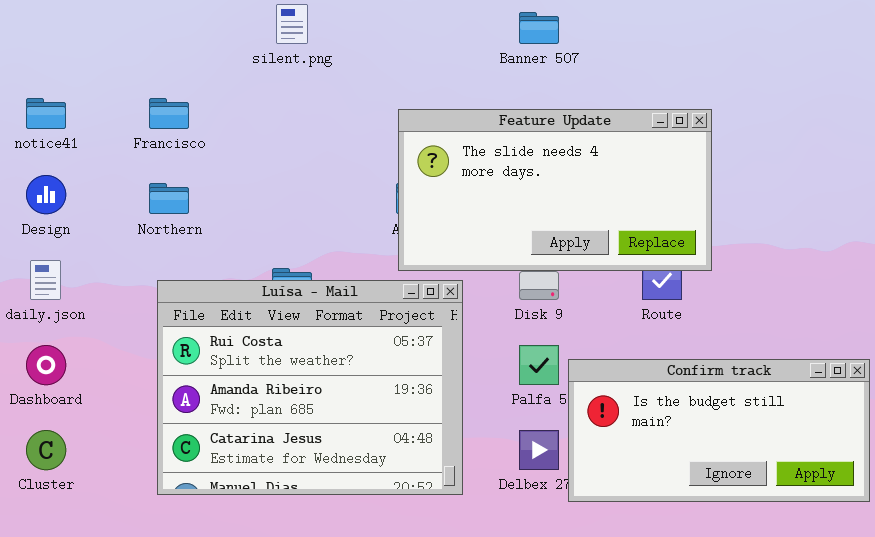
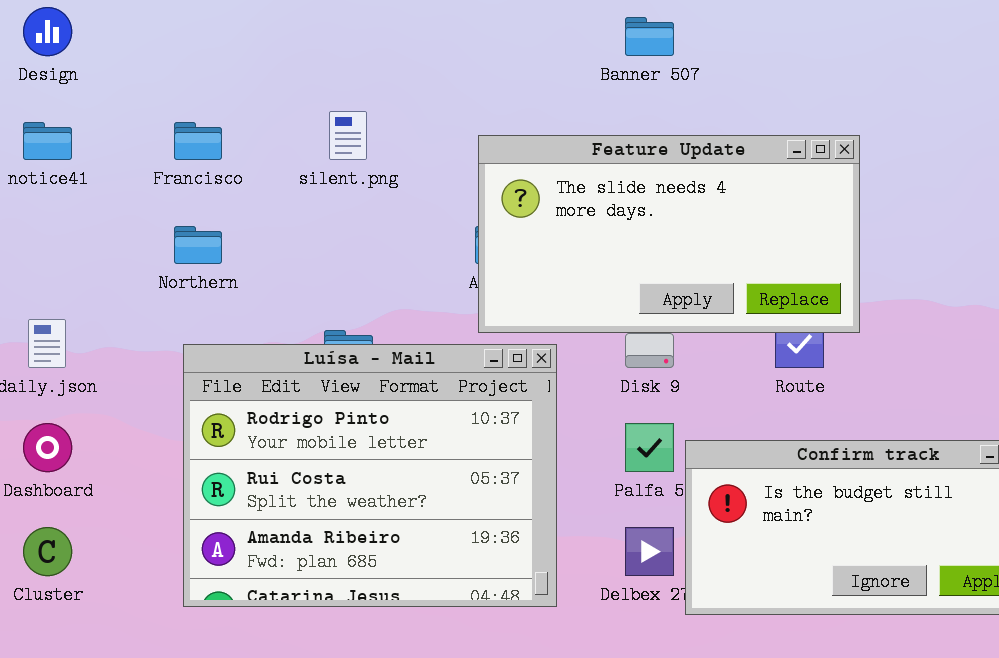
silent.png: [276,4,308,44] -> [329,111,367,160], moved
Design: [26,175,66,214] -> [23,7,72,56], moved
Luísa - Mail: [157,280,463,495] -> [183,344,557,607], scrolled up 1 row

